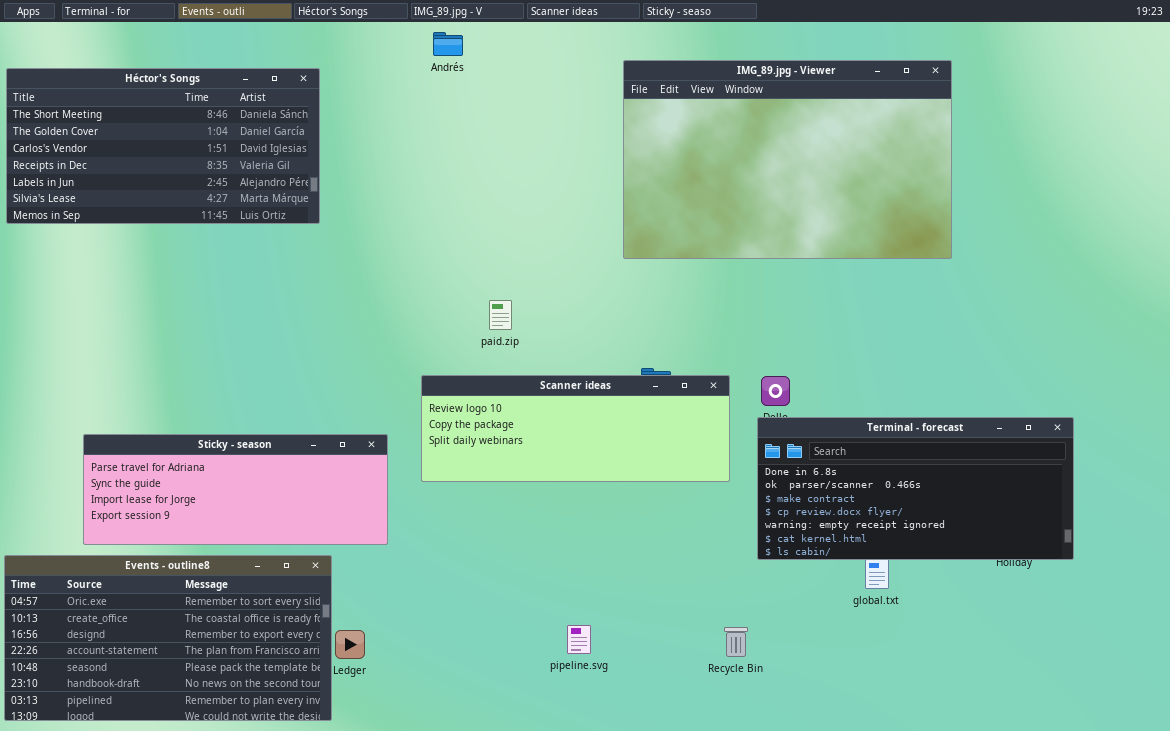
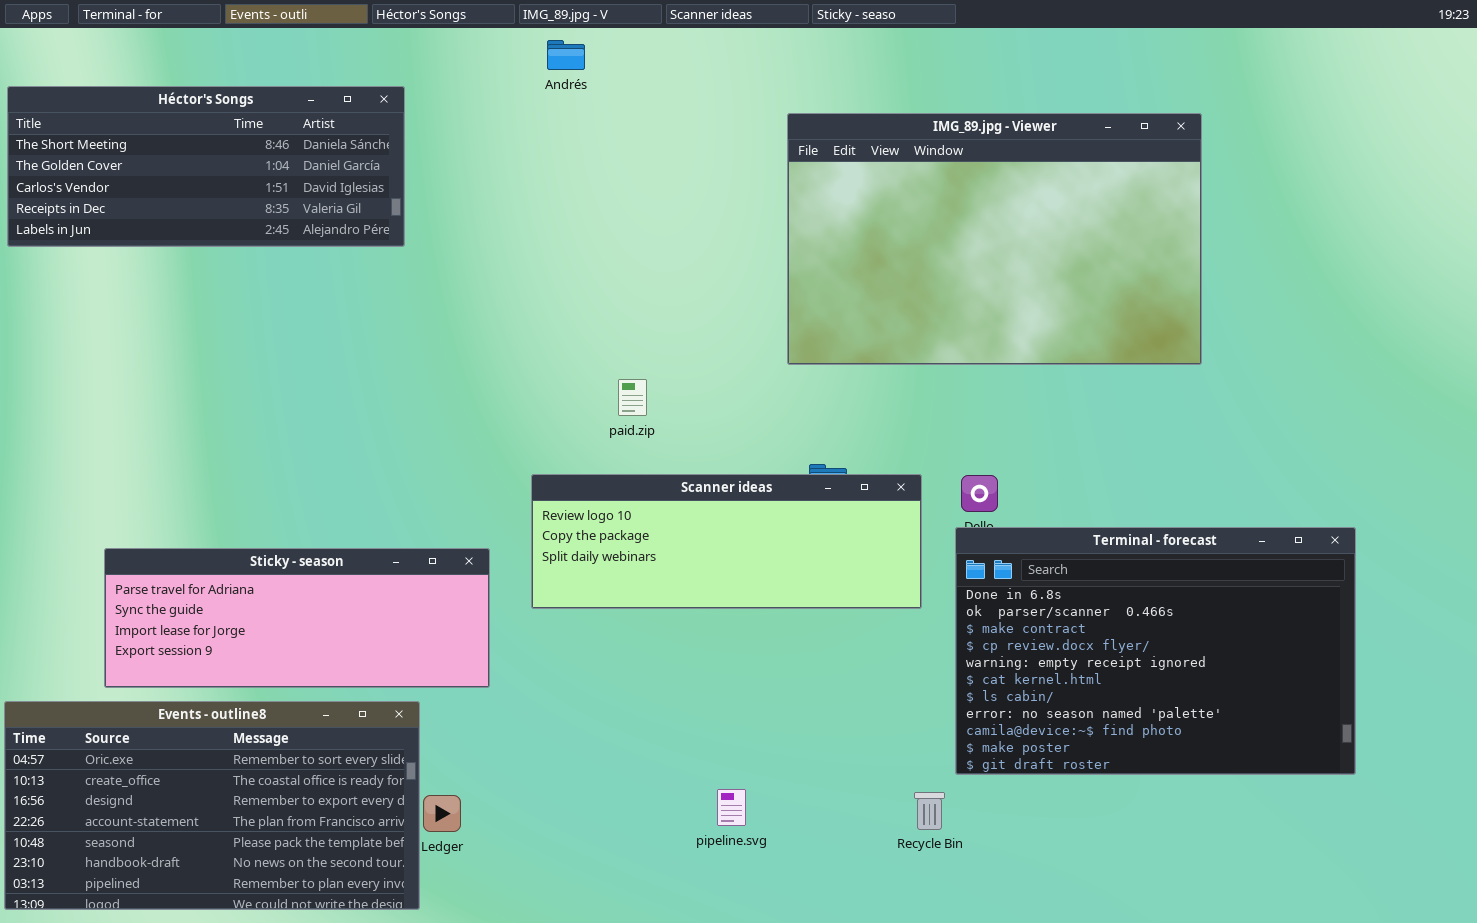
IMG_89.jpg - Viewer: [623,60,952,259] -> [787,113,1202,365], moved
Héctor's Songs: [6,68,320,224] -> [7,86,405,247], resized
Terminal - forecast: [757,417,1074,560] -> [955,527,1356,775], resized

